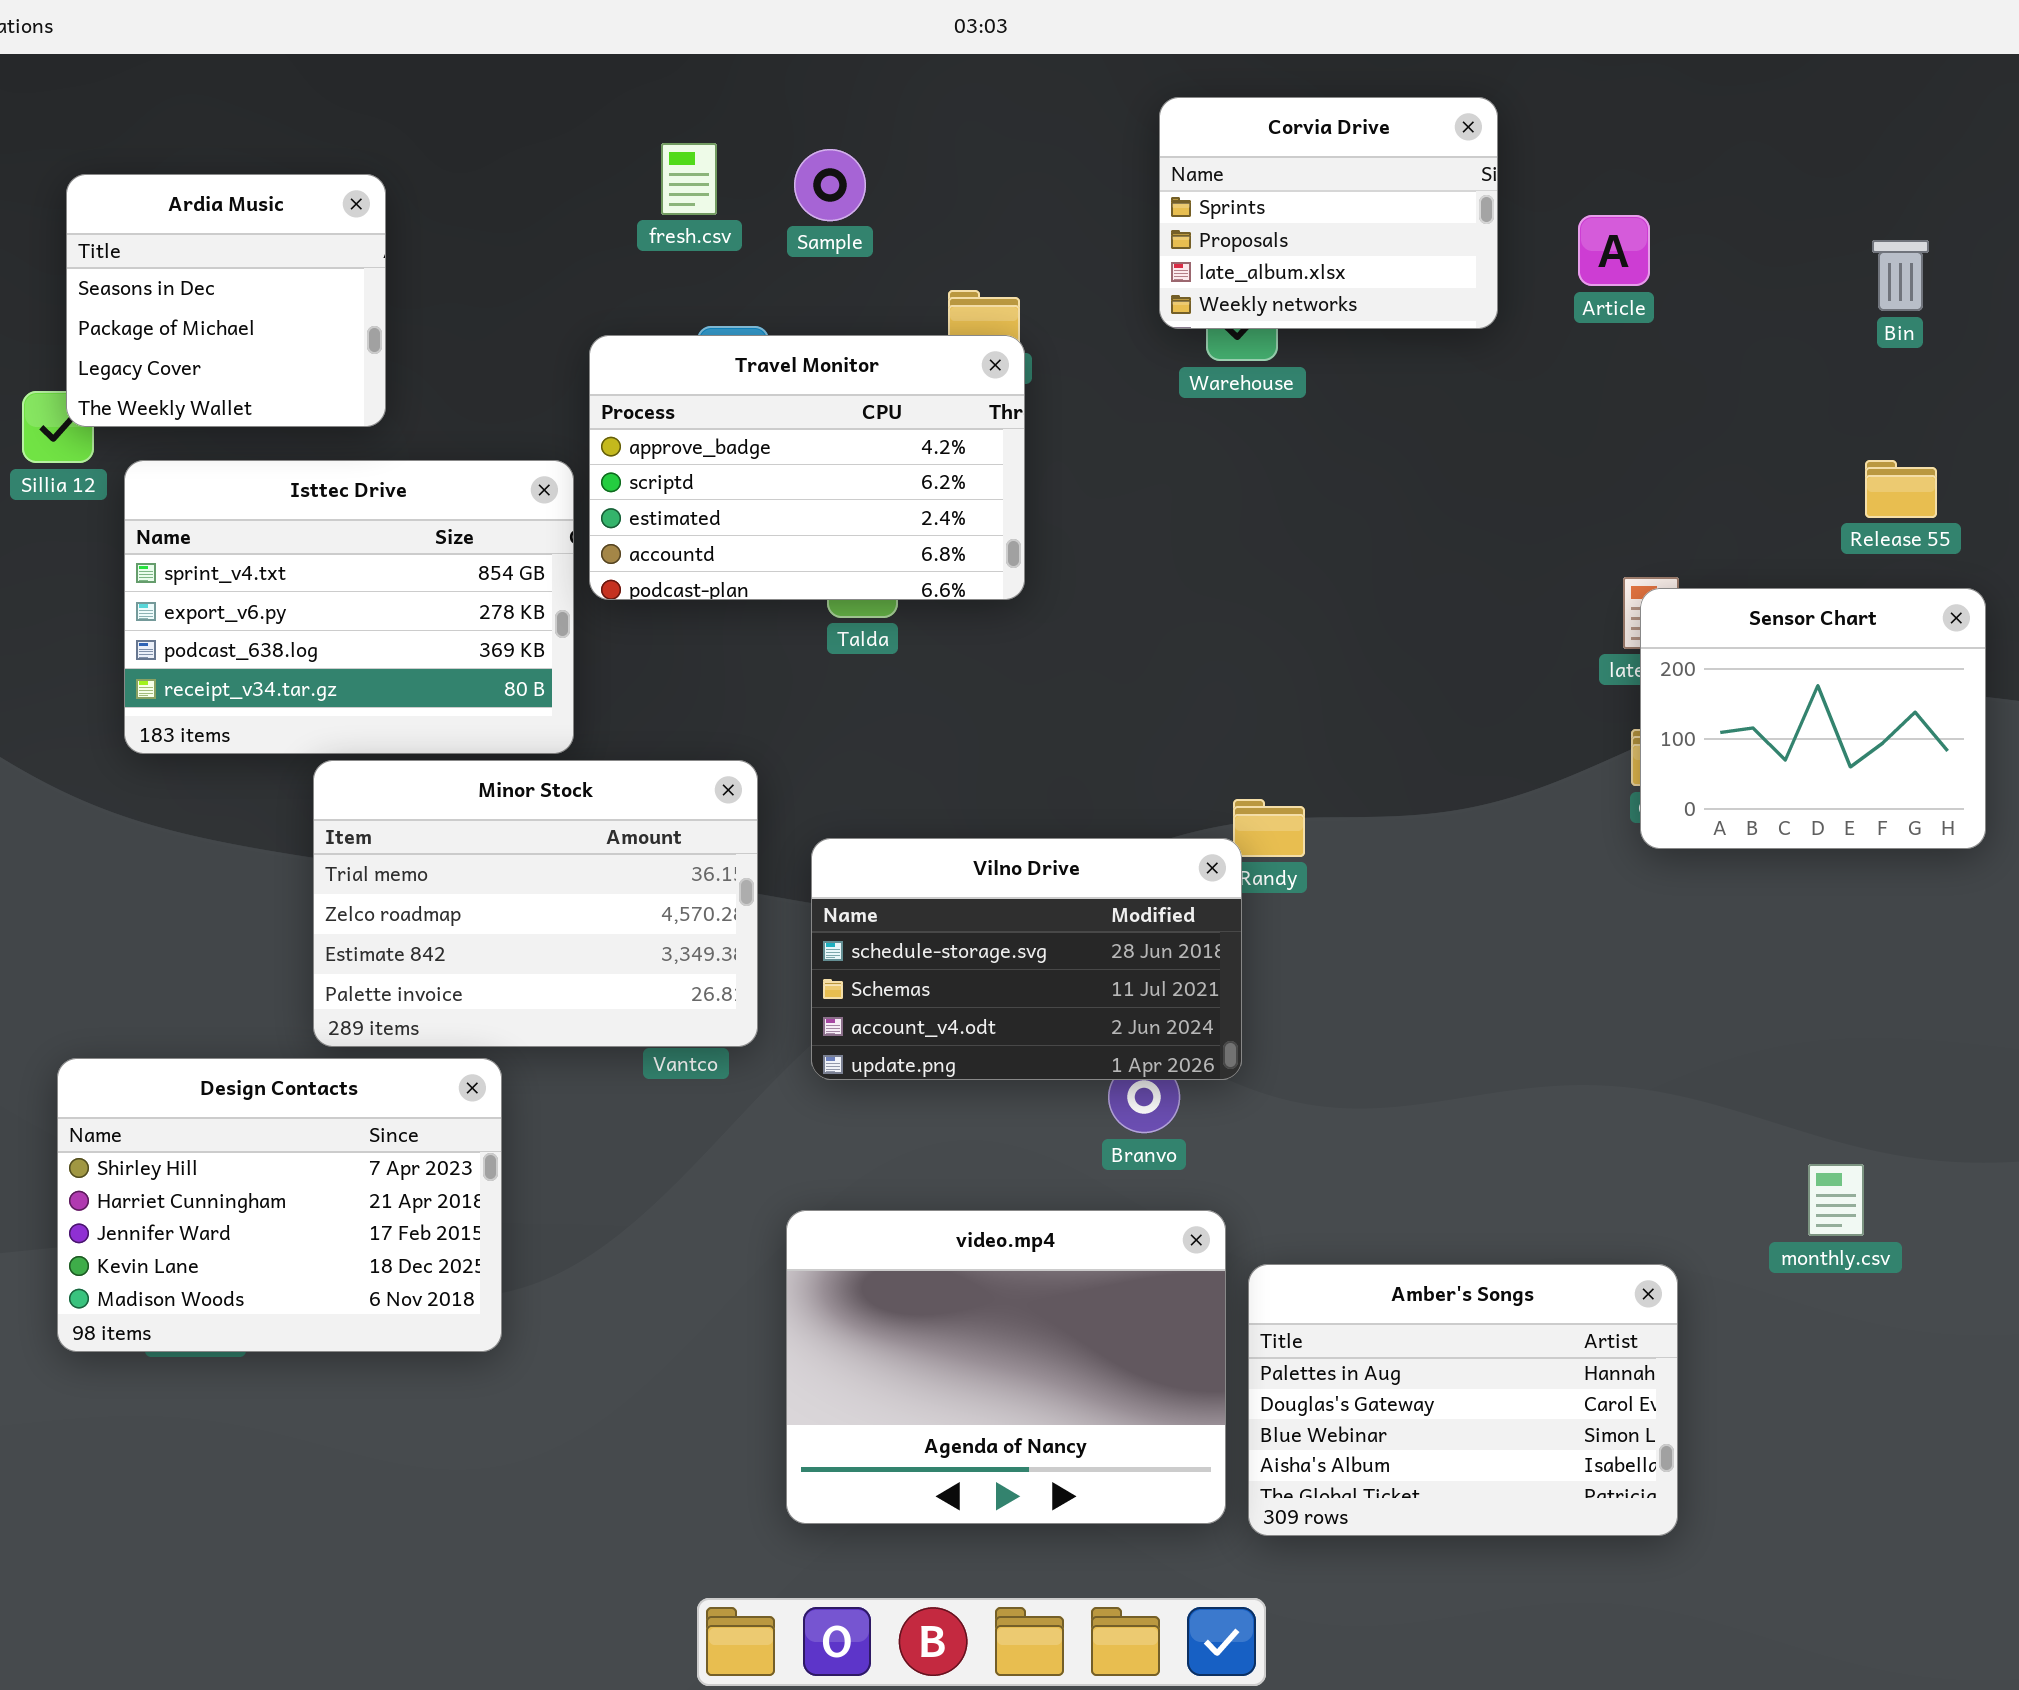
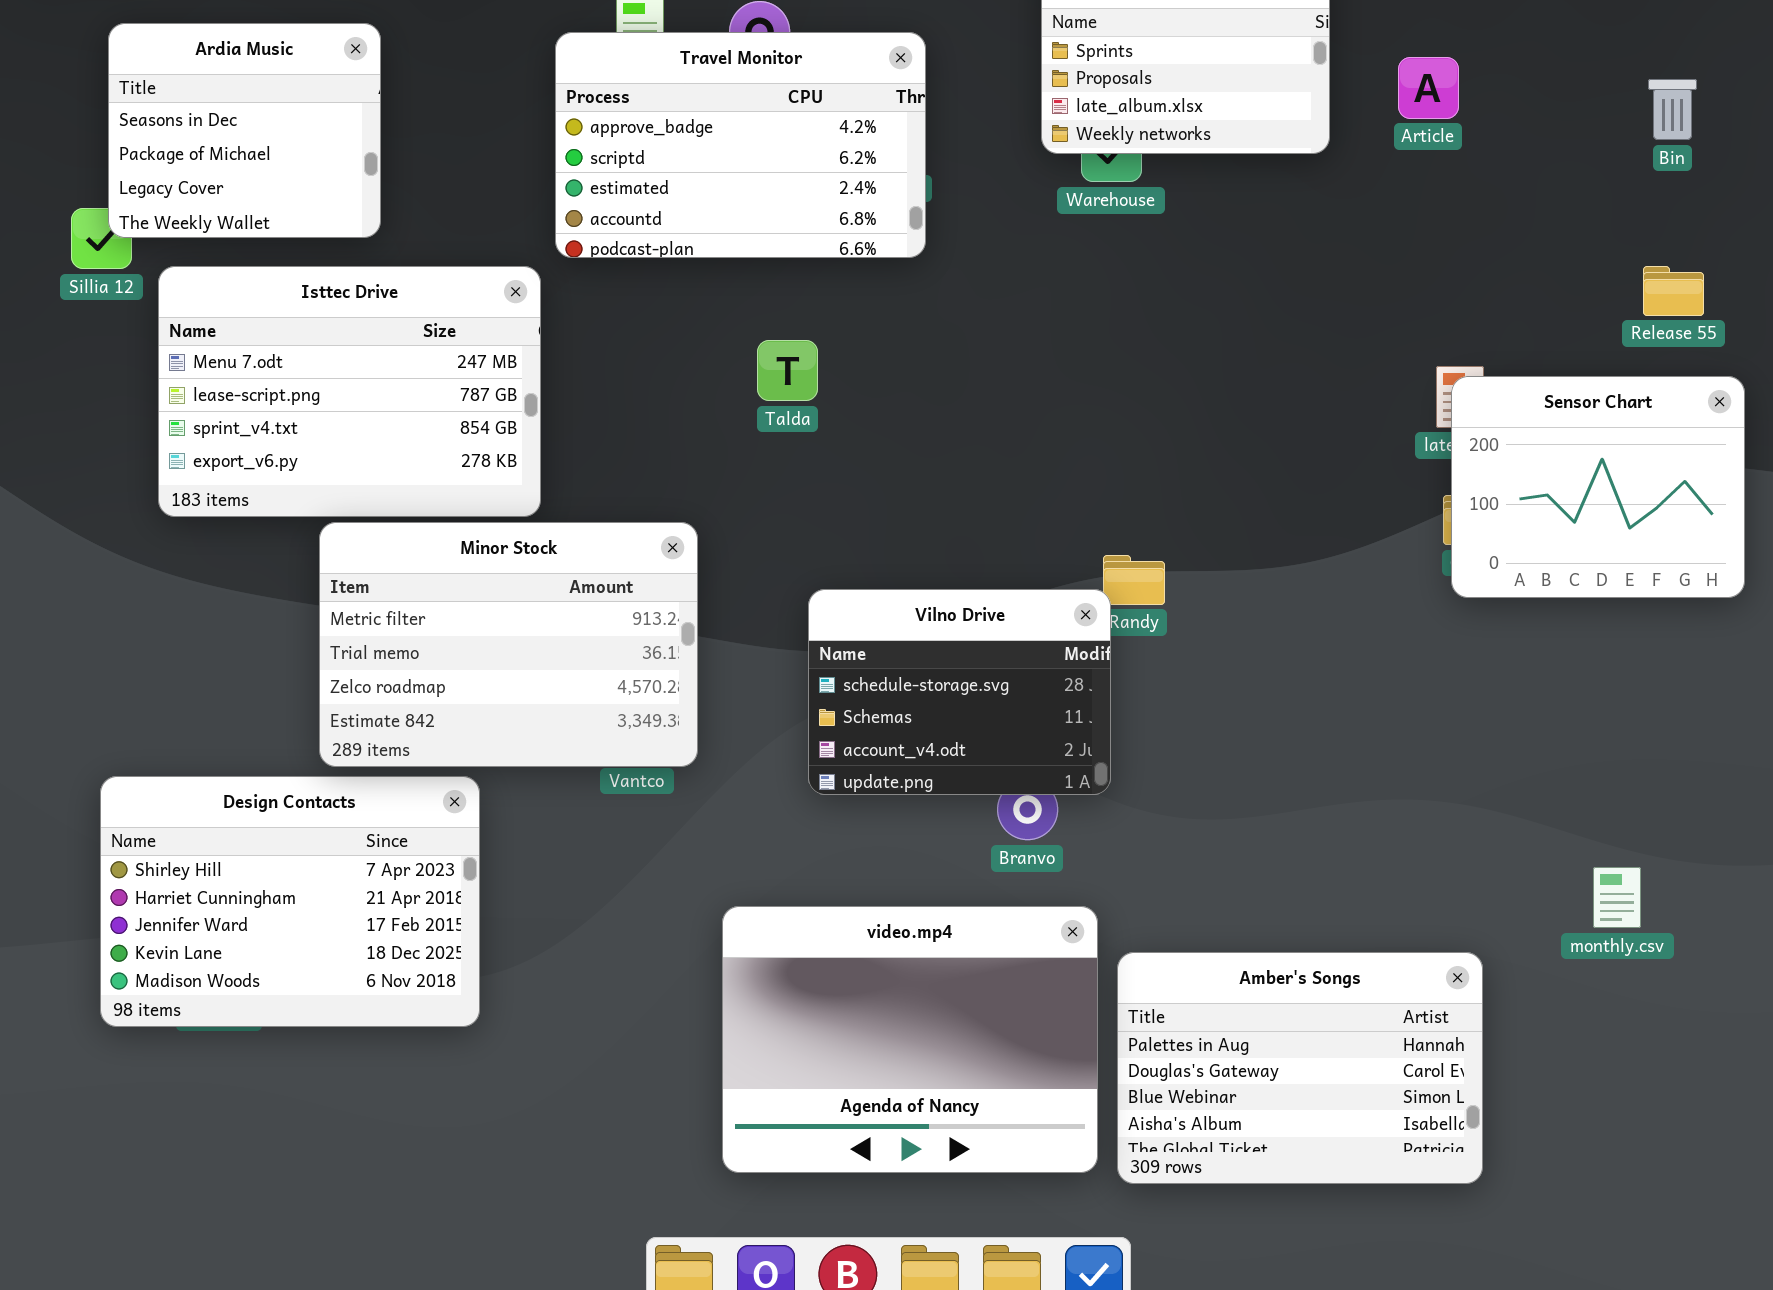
Travel Monitor: [589,335,1025,600] -> [555,32,926,258], moved
Isttec Drive: [124,460,574,754] -> [158,266,541,517], scrolled up 2 rows
Minor Stock: [313,760,758,1047] -> [319,522,698,767], scrolled up 1 row
Vilno Drive: [811,838,1242,1080] -> [808,589,1111,795], resized

